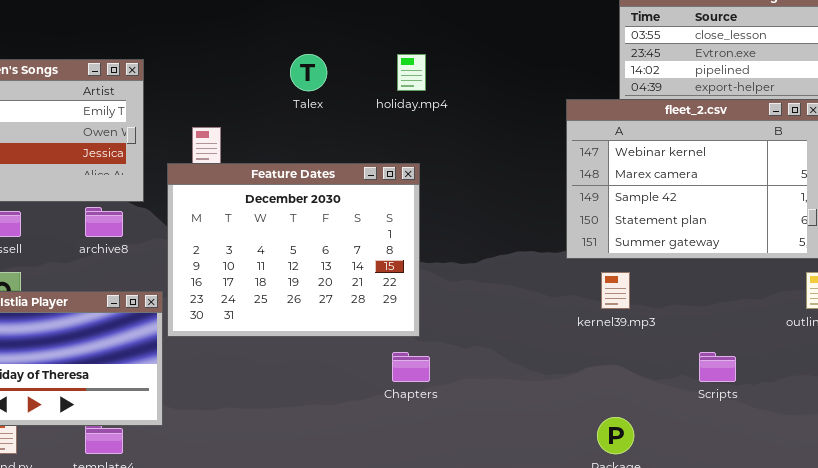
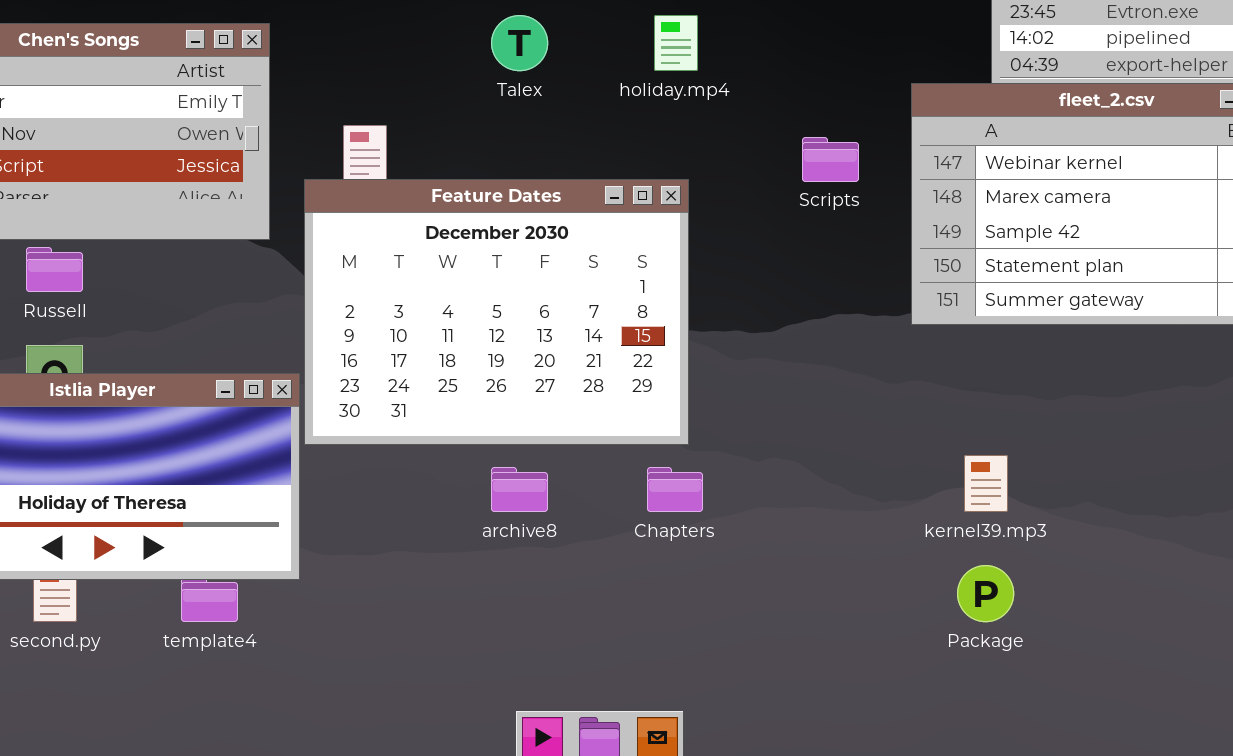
archive8: [85,207,123,237] -> [491,467,548,512], moved
kernel39.mp3: [601,272,630,309] -> [964,455,1008,512], moved
Scripts: [699,352,736,382] -> [802,137,859,182], moved

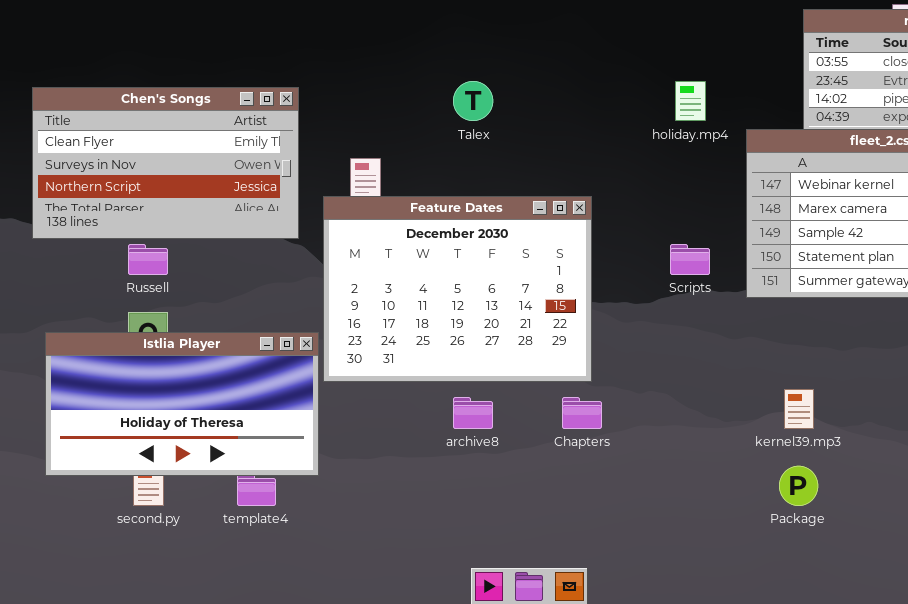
holiday.mp4: [654,15,698,71] -> [675,81,706,121], moved
Scripts: [802,137,859,182] -> [670,244,710,275], moved

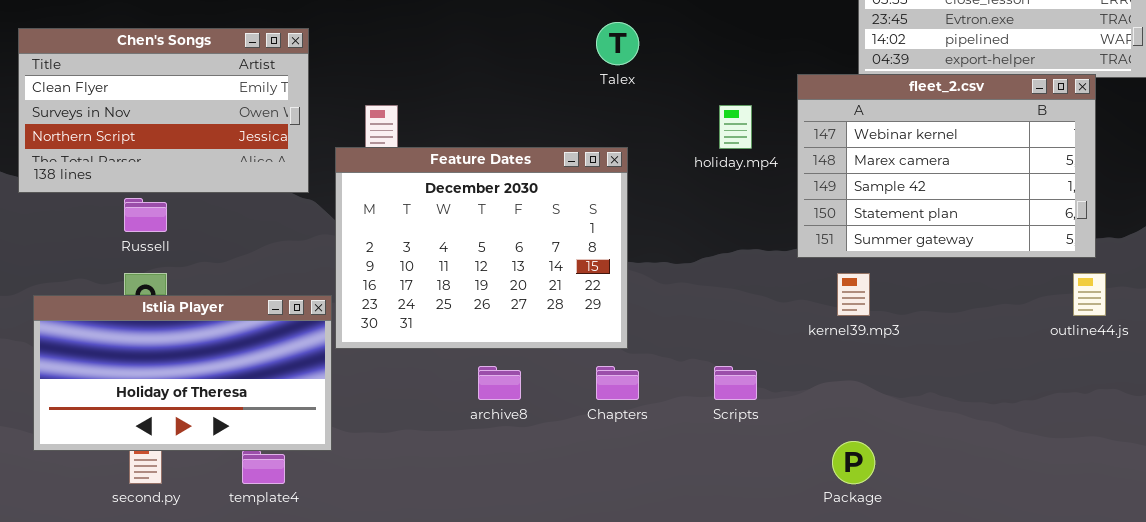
Talex: [453,81,493,121] -> [596,22,639,65], moved
holiday.mp4: [675,81,706,121] -> [719,105,752,149], moved
Scripts: [670,244,710,275] -> [714,366,757,400], moved
kernel39.mp3: [784,389,814,429] -> [837,273,870,316], moved

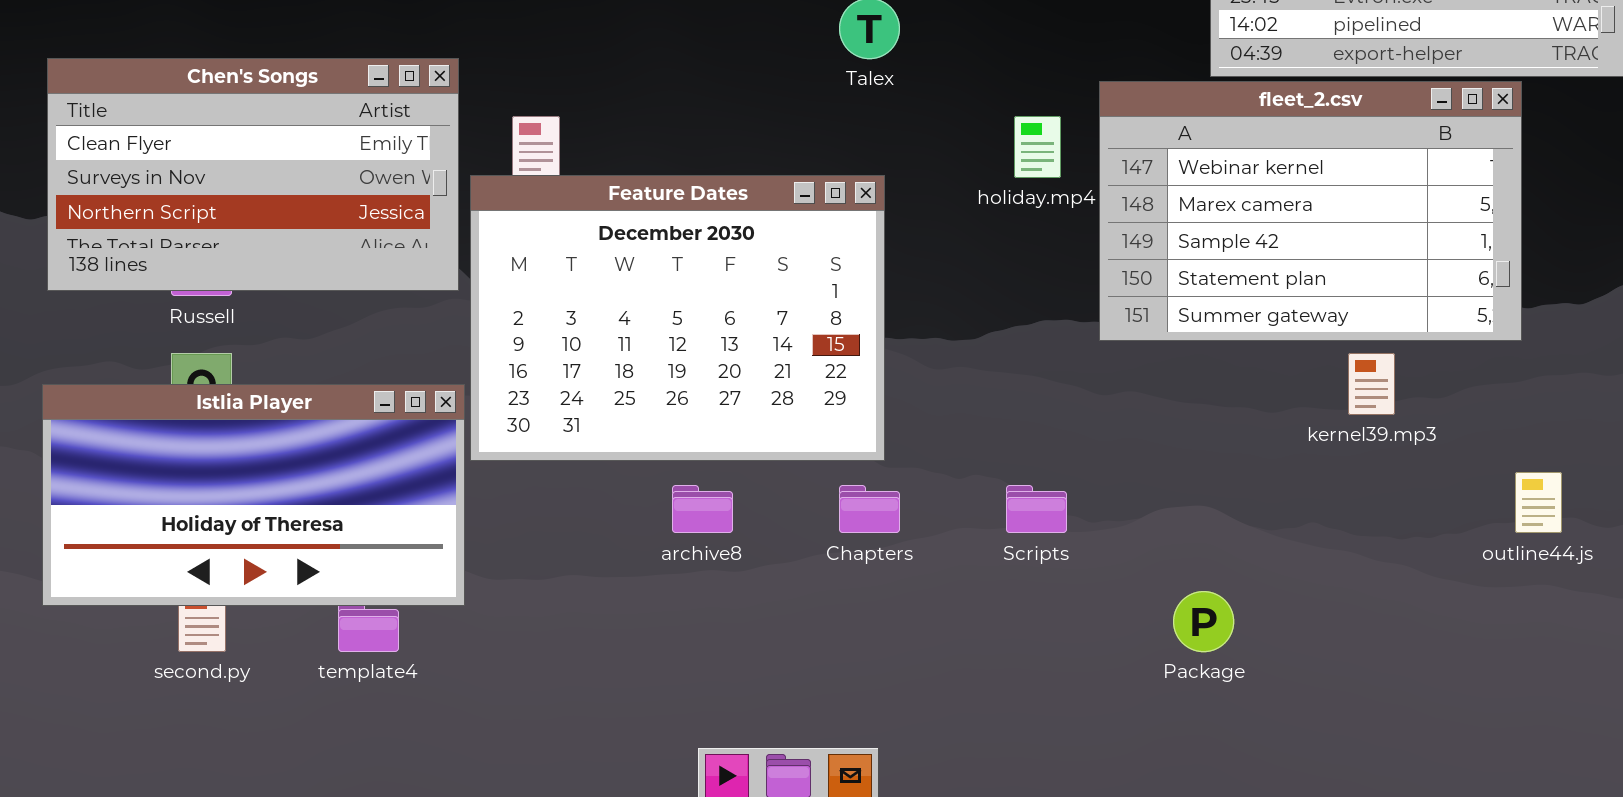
Chen's Songs: [18,28,309,193] -> [47,58,459,291], moved
fleet_2.csv: [797,74,1096,258] -> [1099,81,1522,341], moved
kernel39.mp3: [837,273,870,316] -> [1348,353,1395,415], moved
outline44.js: [1073,273,1106,316] -> [1515,472,1562,533], moved

